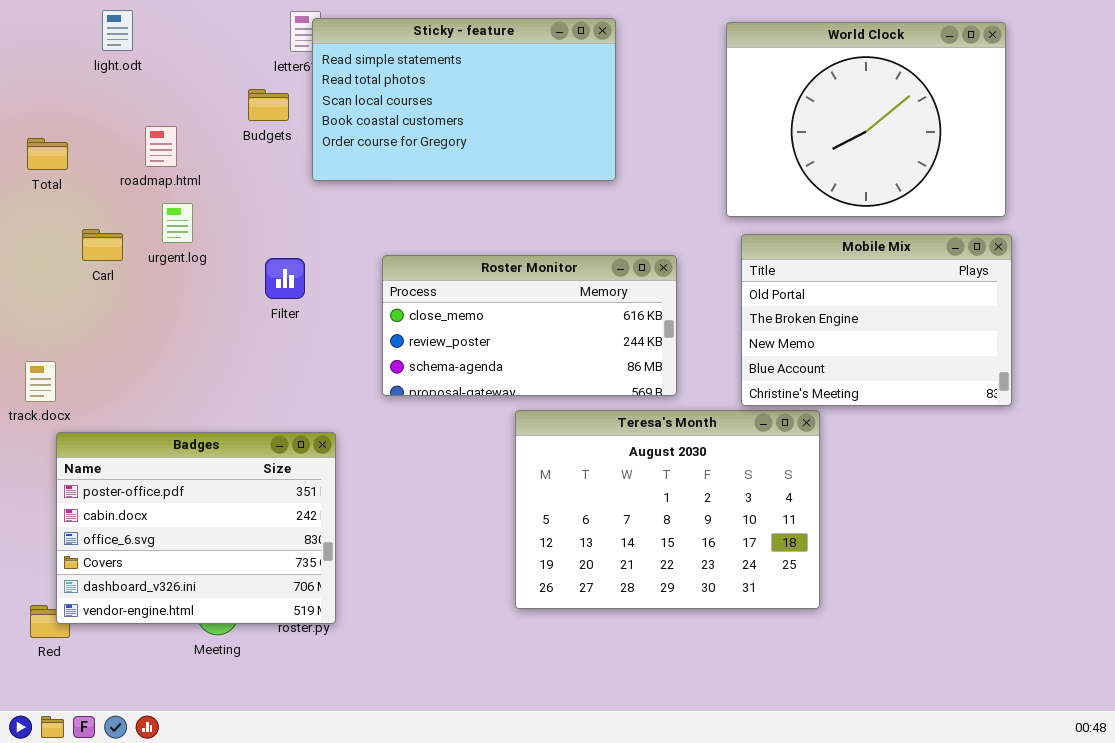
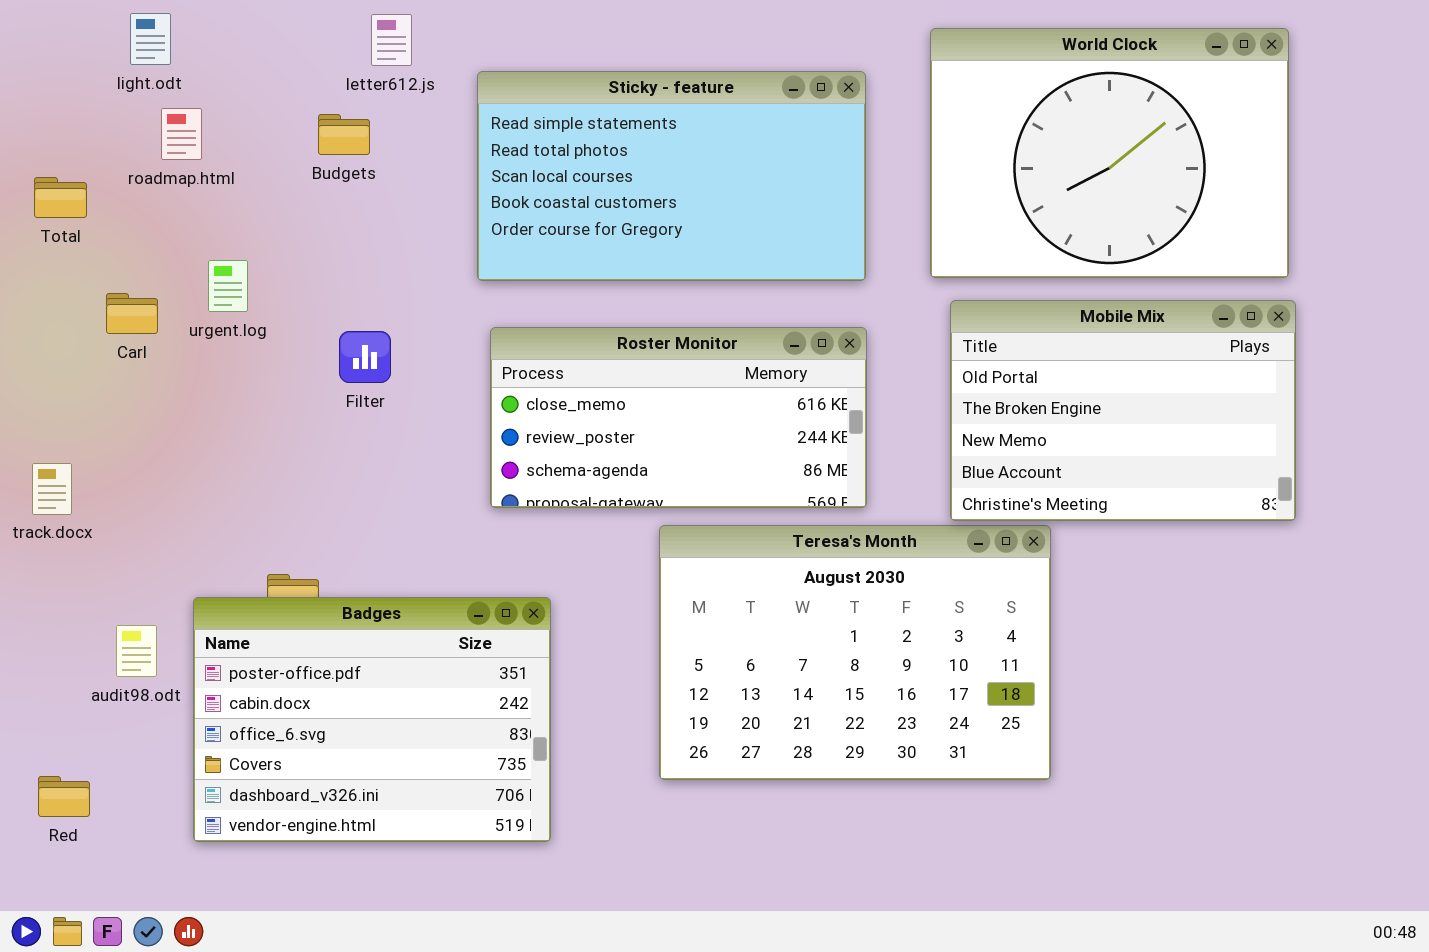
Sticky - feature: [312,18,616,181] -> [477,71,866,281], moved
roadmap.html: [145,126,177,167] -> [161,108,202,160], moved
Badges: [56,432,336,624] -> [193,597,551,842], moved

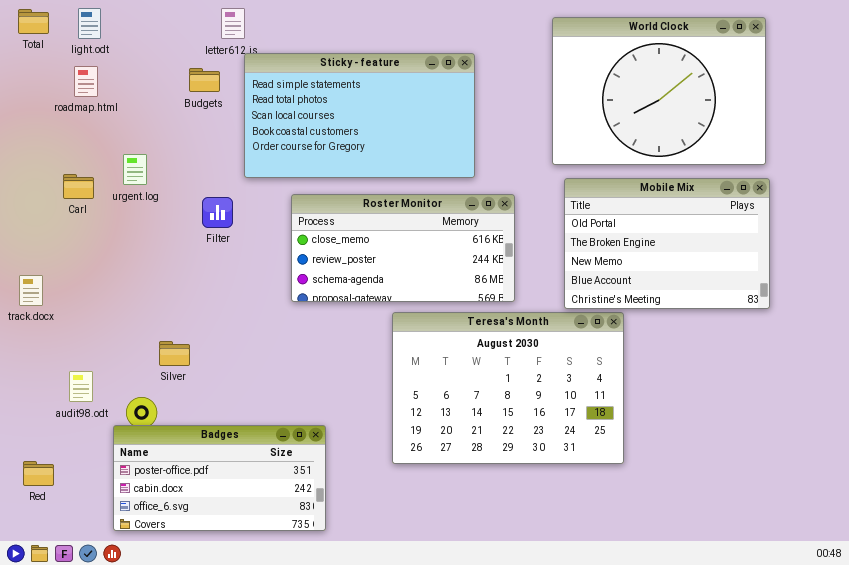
Sticky - feature: [477,71,866,281] -> [244,53,475,178], moved
roadmap.html: [161,108,202,160] -> [74,66,98,97], moved
Total: [34,177,87,218] -> [18,9,49,34], moved
Badges: [193,597,551,842] -> [113,425,326,531], moved, resized

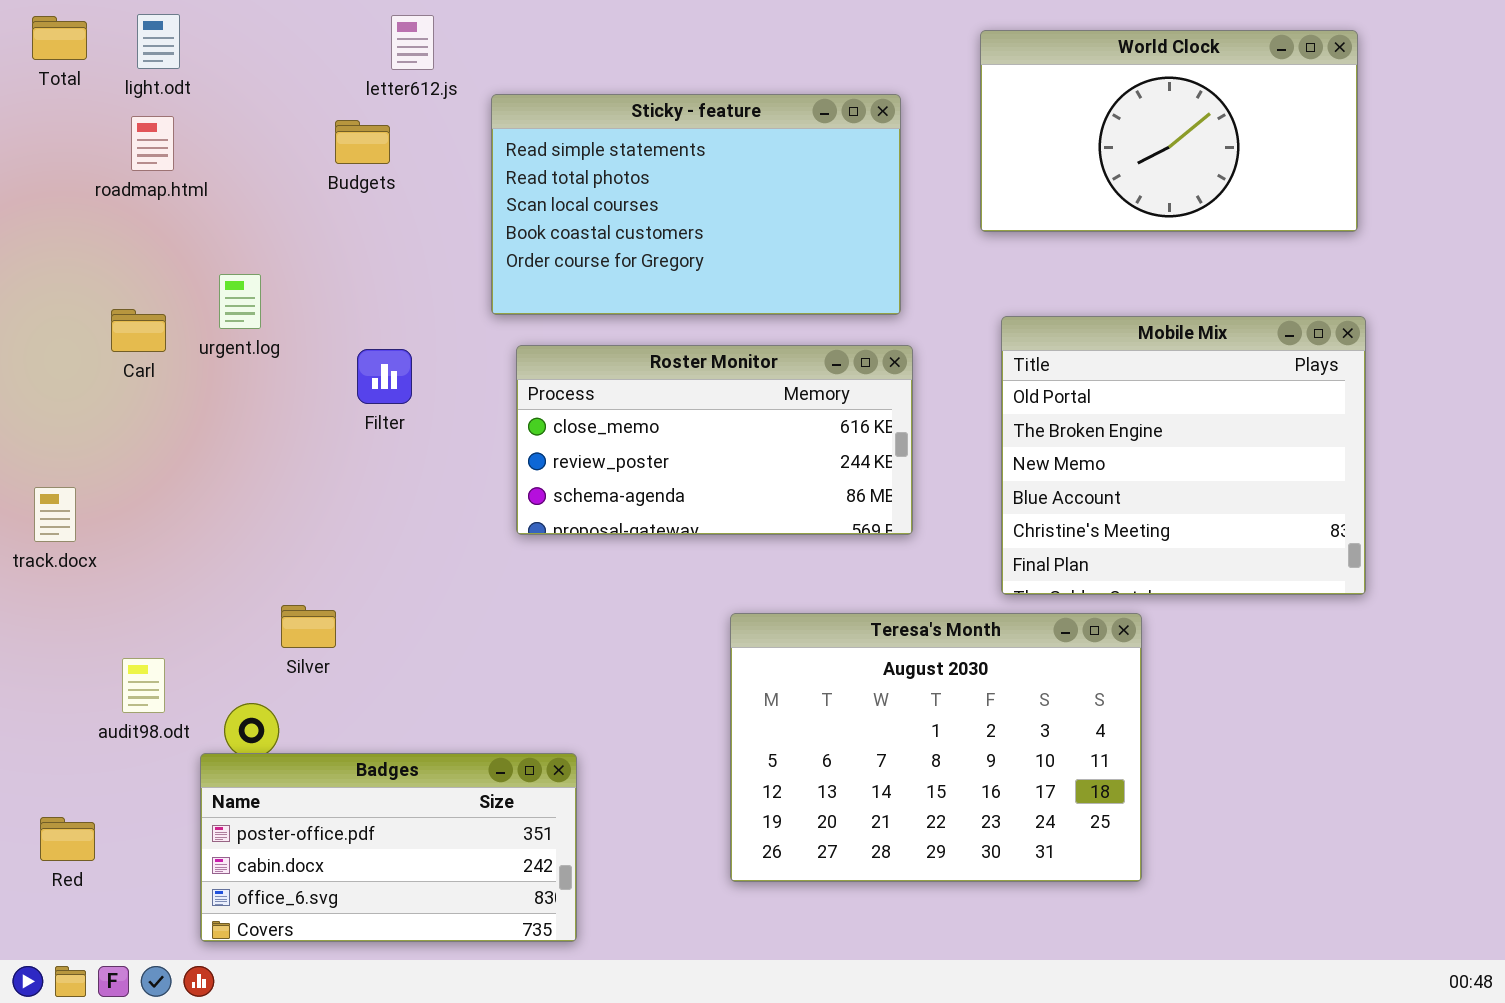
World Clock: [552,17,766,165] -> [980,30,1358,232], resized
Sticky - feature: [244,53,475,178] -> [491,94,901,315], moved
Mobile Mix: [564,178,770,309] -> [1001,316,1366,595], resized
Teresa's Month: [392,312,624,464] -> [730,613,1142,882], moved

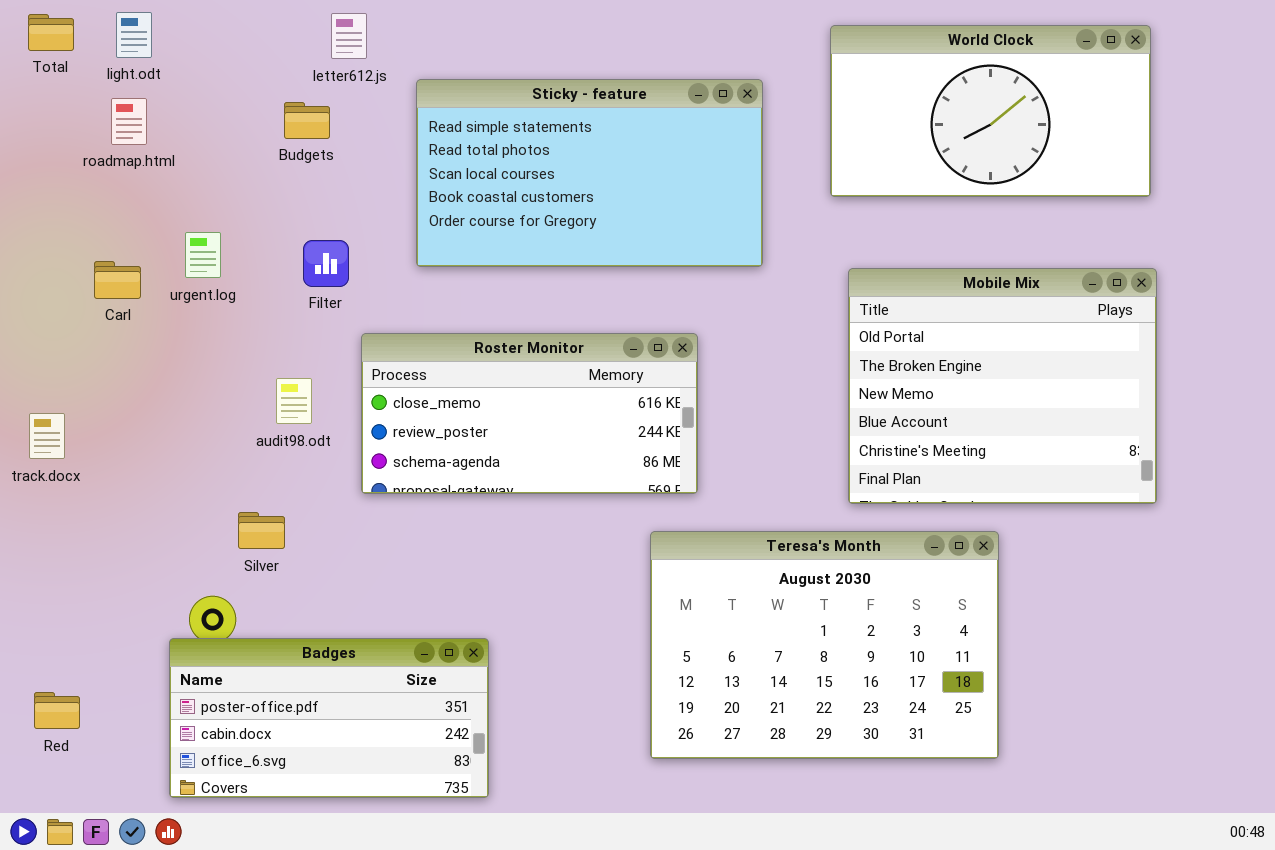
Roster Monitor: [516,345,913,535] -> [361,333,698,494], moved
Filter: [357,349,412,404] -> [303,240,349,287], moved
Teresa's Month: [730,613,1142,882] -> [650,531,999,759], moved
audit98.odt: [122,658,165,713] -> [276,378,312,424], moved

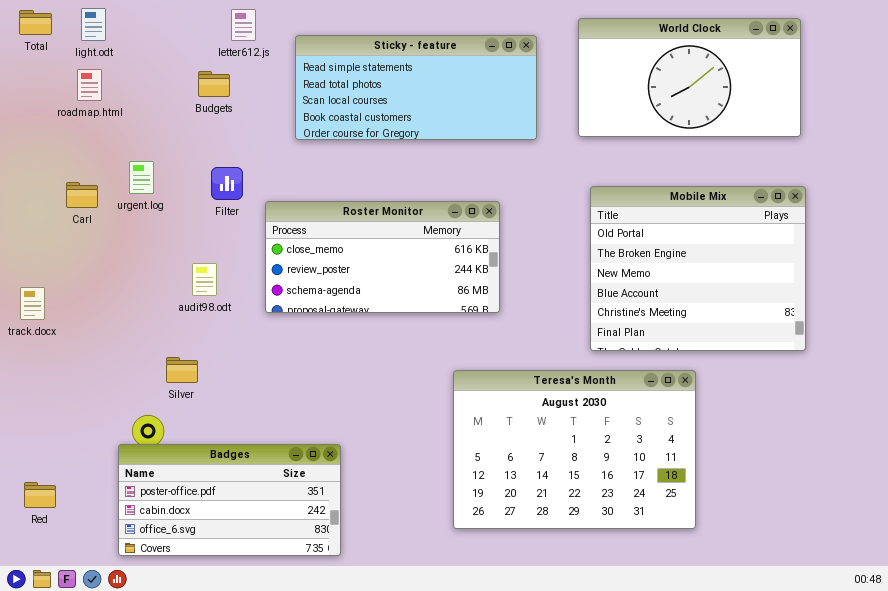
Sticky - feature: [416,79,763,267] -> [295,35,537,140], moved, resized
Roster Monitor: [361,333,698,494] -> [265,201,500,313], moved

